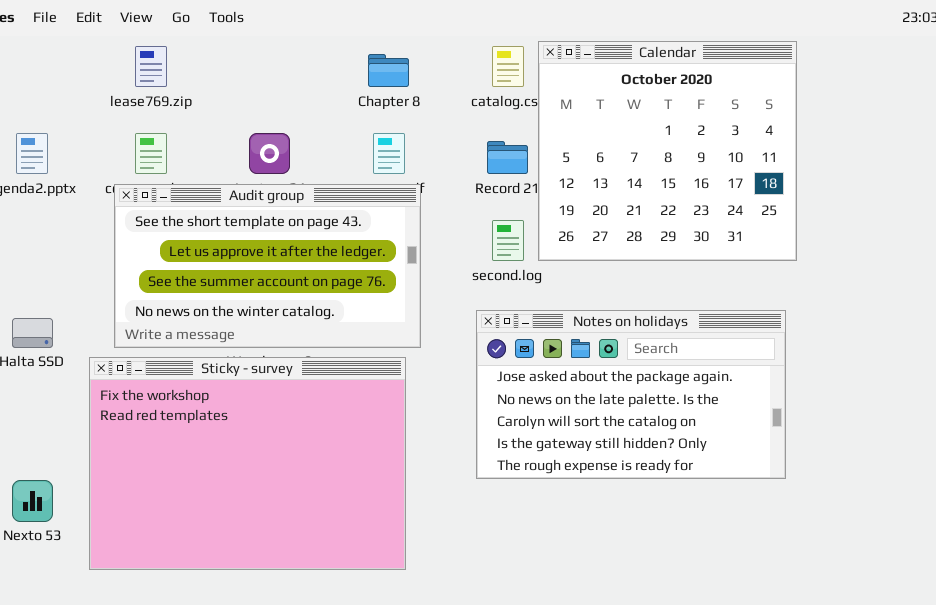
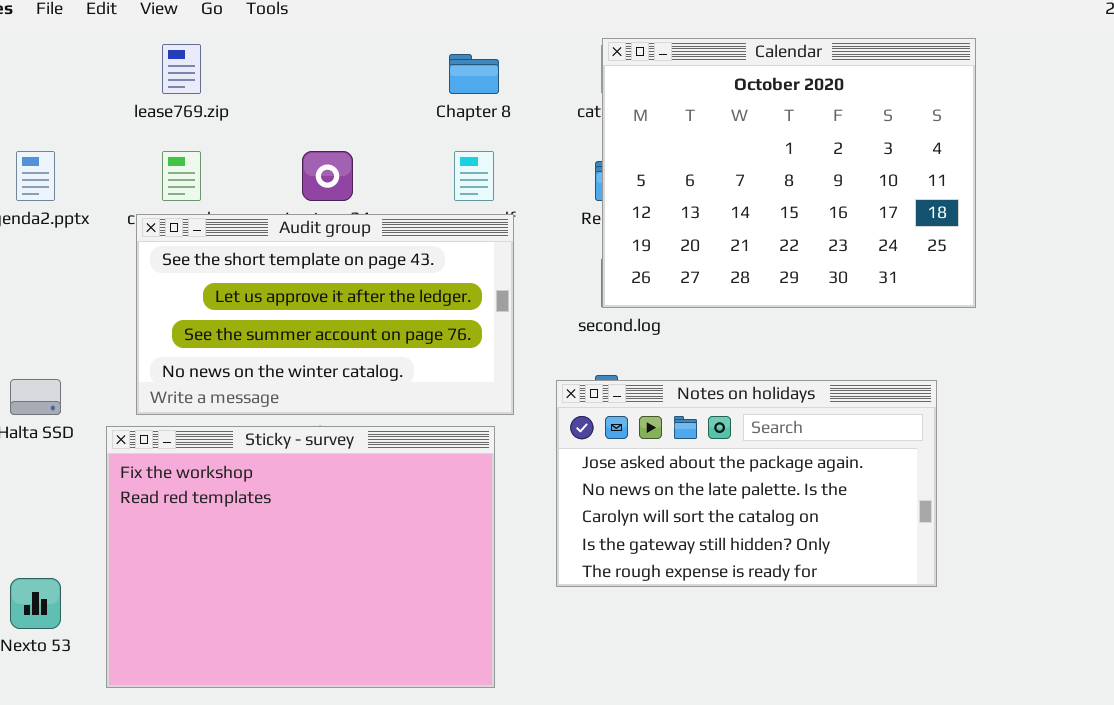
Calendar: [538,41,797,261] -> [602,38,976,308], resized
Notes on holidays: [476,310,786,479] -> [556,380,937,587], moved

